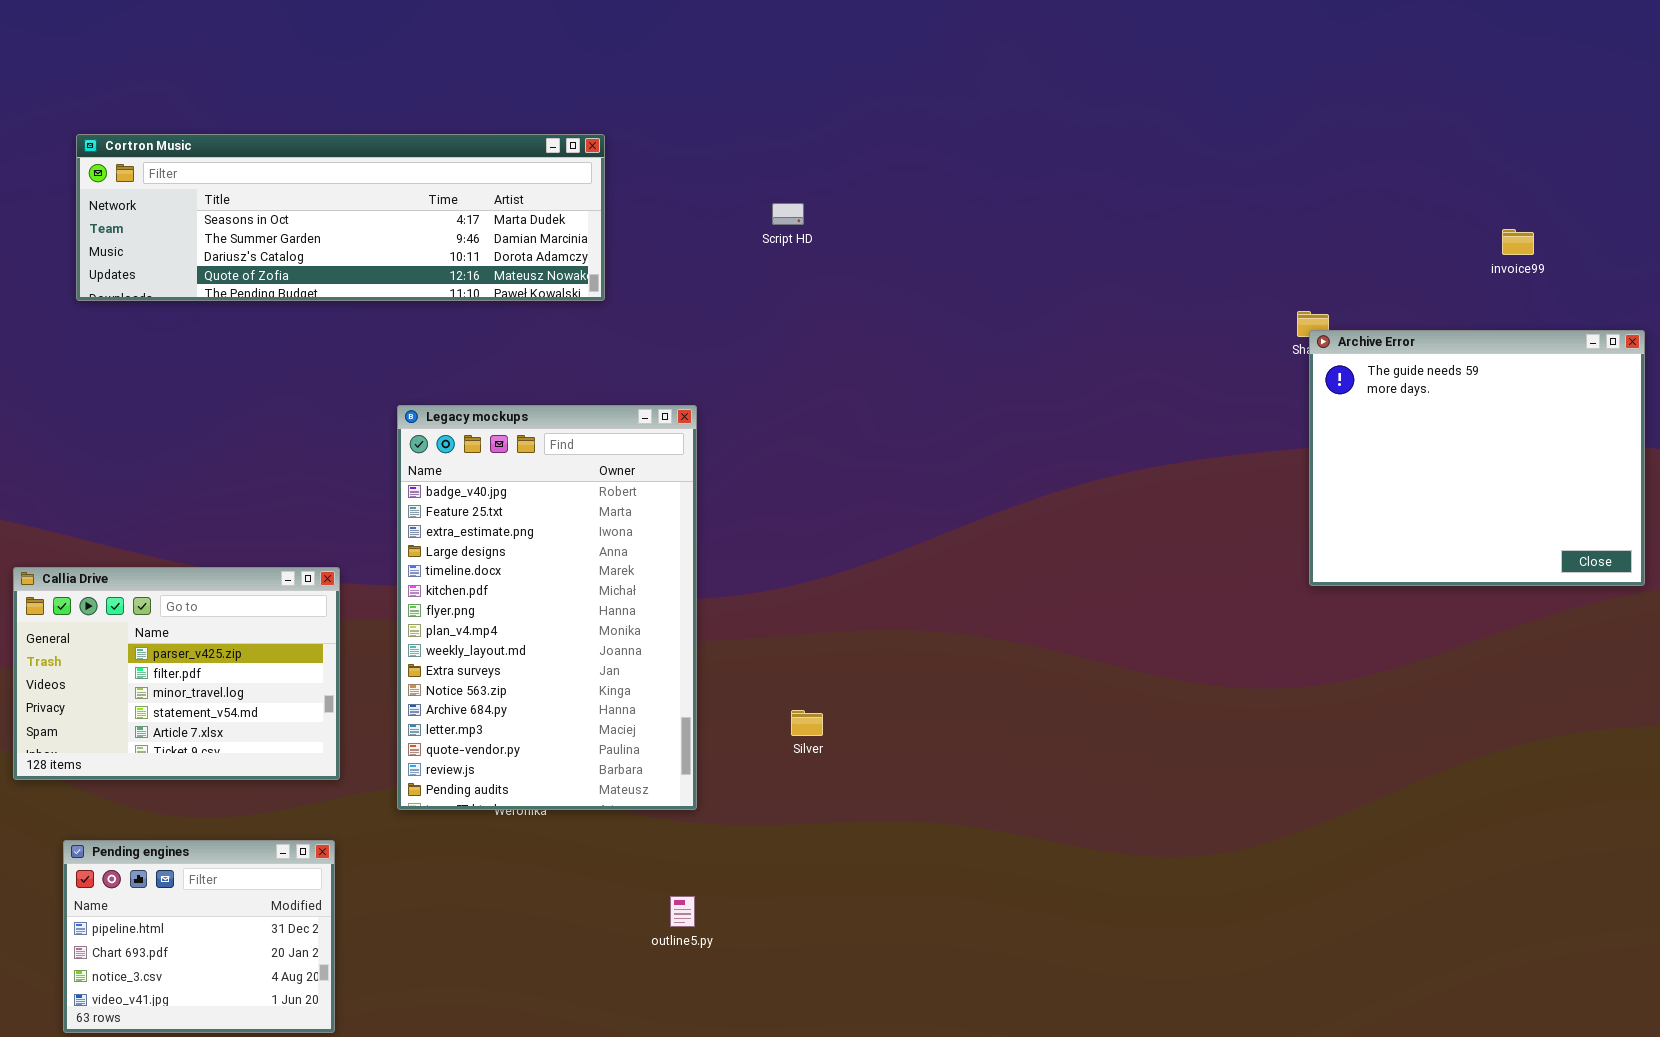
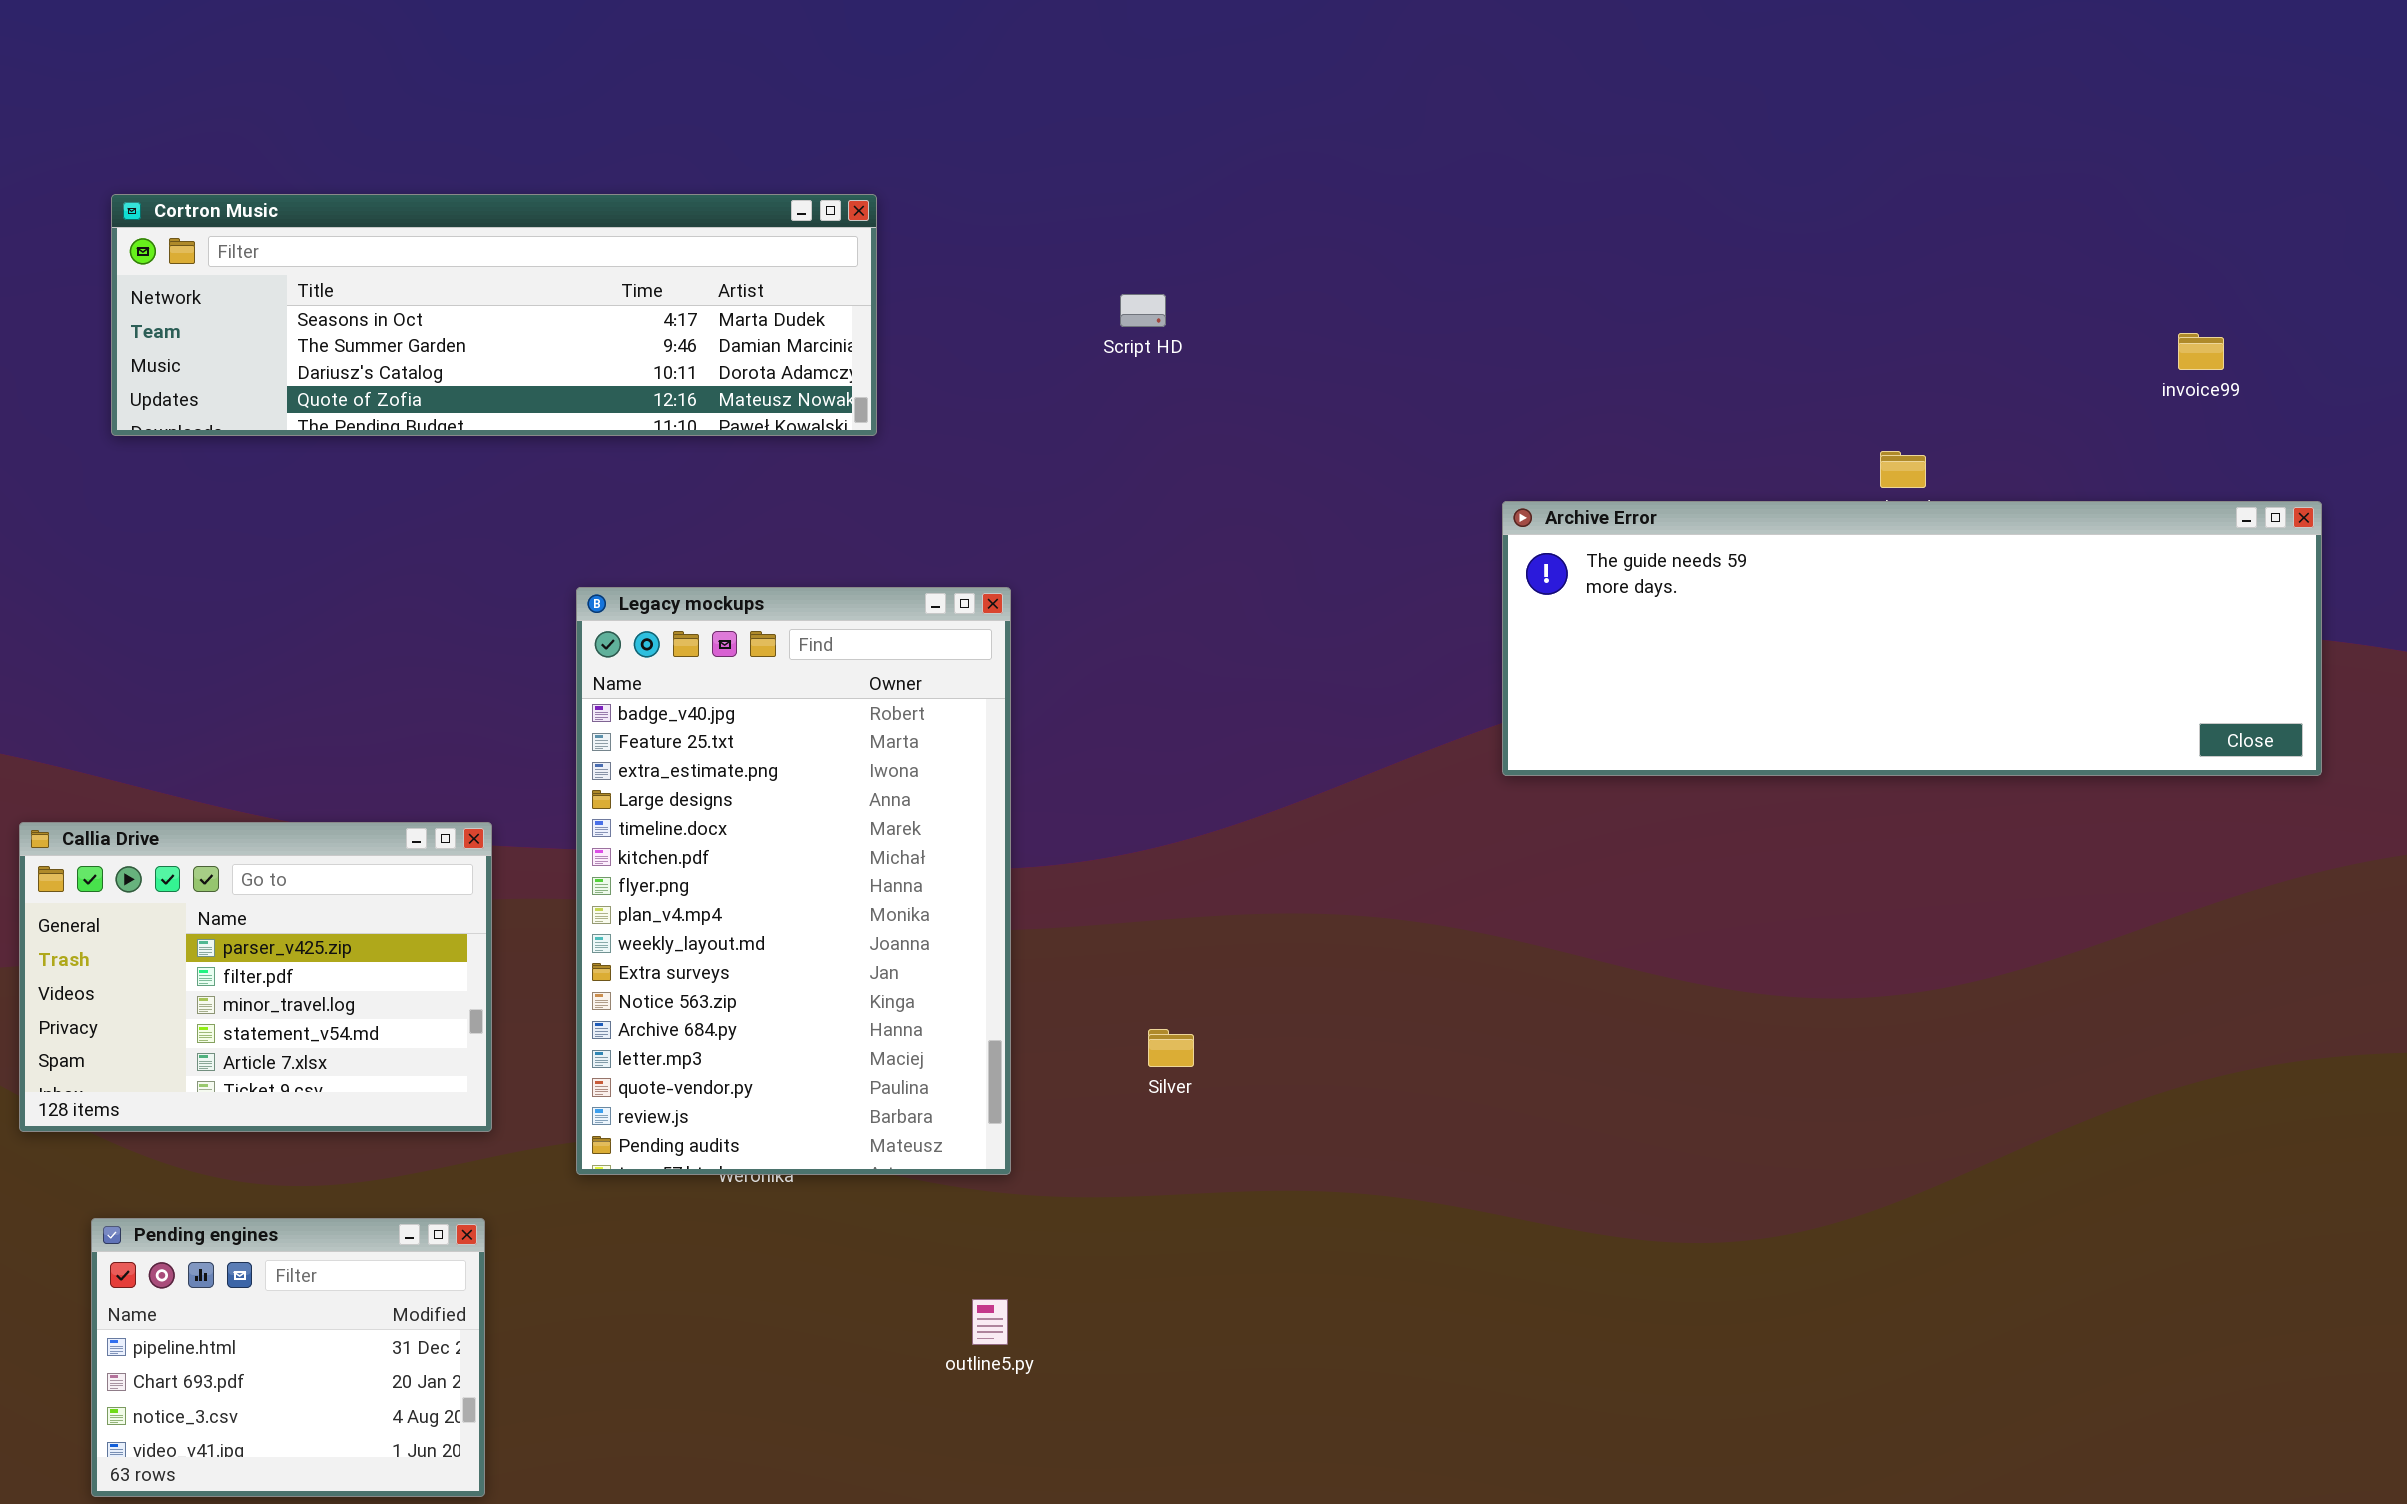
Archive Error: [1309,330,1645,586] -> [1502,501,2322,776], moved, resized

